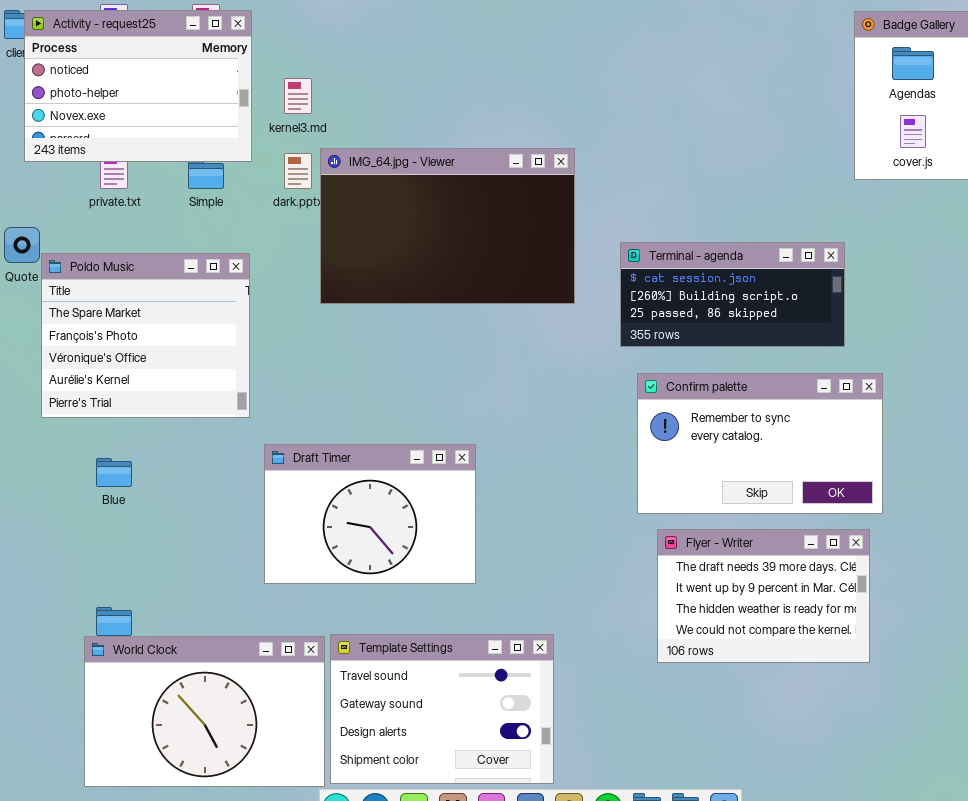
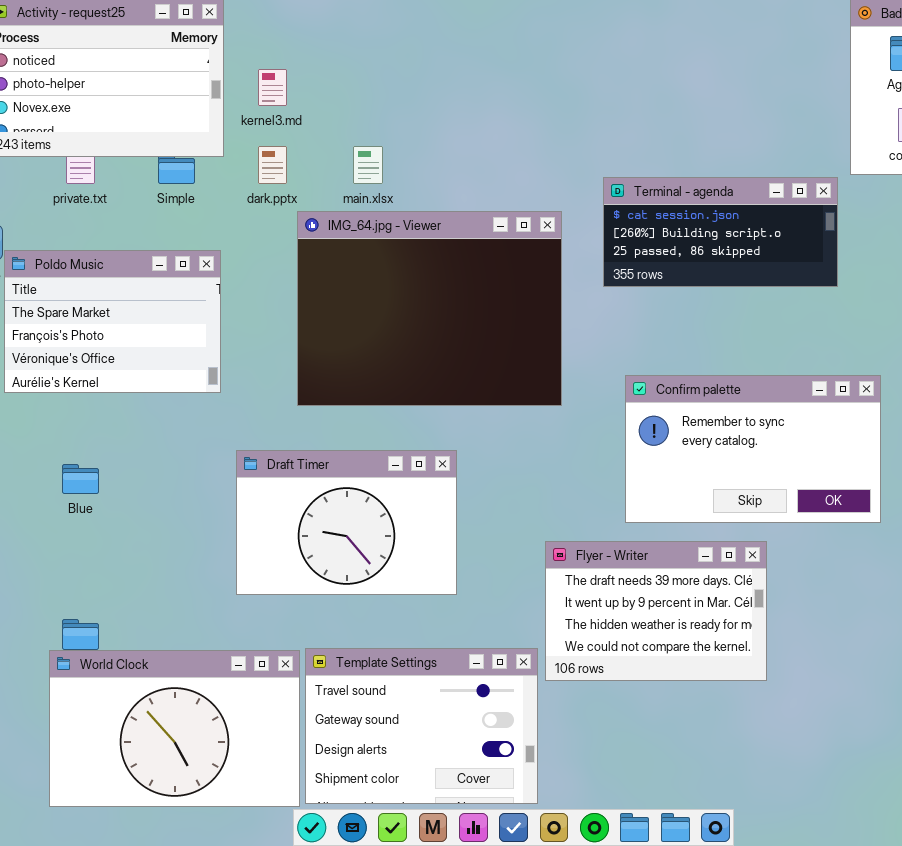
IMG_64.jpg - Viewer: [320,148,575,304] -> [297,211,562,406], moved, resized
Terminal - agenda: [620,242,845,347] -> [603,177,838,287], moved
Poldo Music: [41,253,250,418] -> [4,250,221,393], resized
Flyer - Writer: [657,529,870,663] -> [545,541,767,681], moved

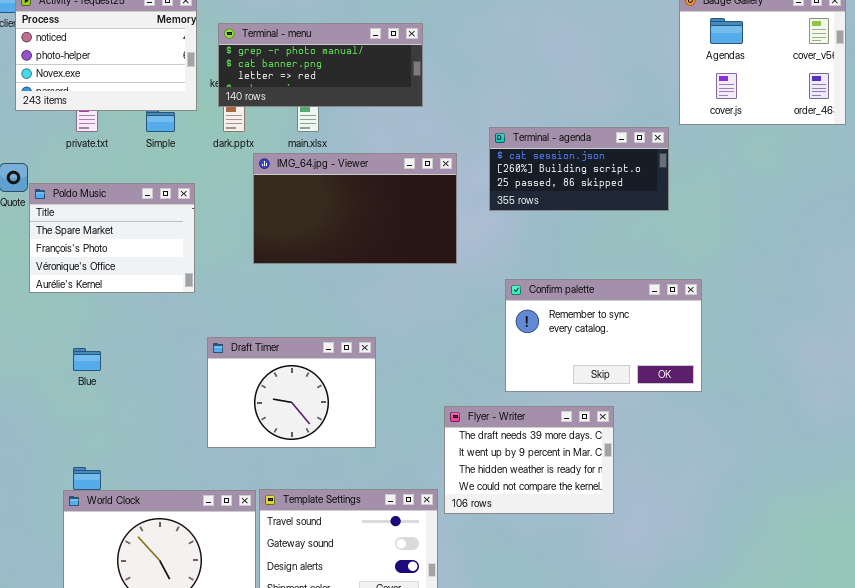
Terminal - menu: none -> [218,23,423,107], opened
IMG_64.jpg - Viewer: [297,211,562,406] -> [253,153,457,264], resized

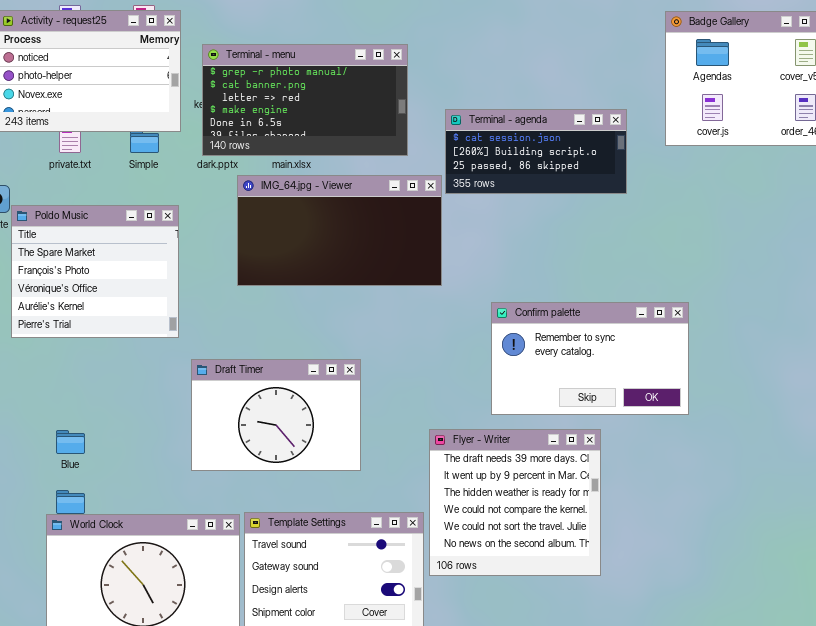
Terminal - menu: [218,23,423,107] -> [202,44,408,156], resized
Terminal - agenda: [489,127,669,211] -> [445,109,627,194], moved
Poldo Music: [29,183,195,293] -> [11,205,179,338], resized
Blue: [73,348,101,371] -> [56,430,85,454], moved
Flyer - Writer: [444,406,614,514] -> [429,429,601,576], resized

